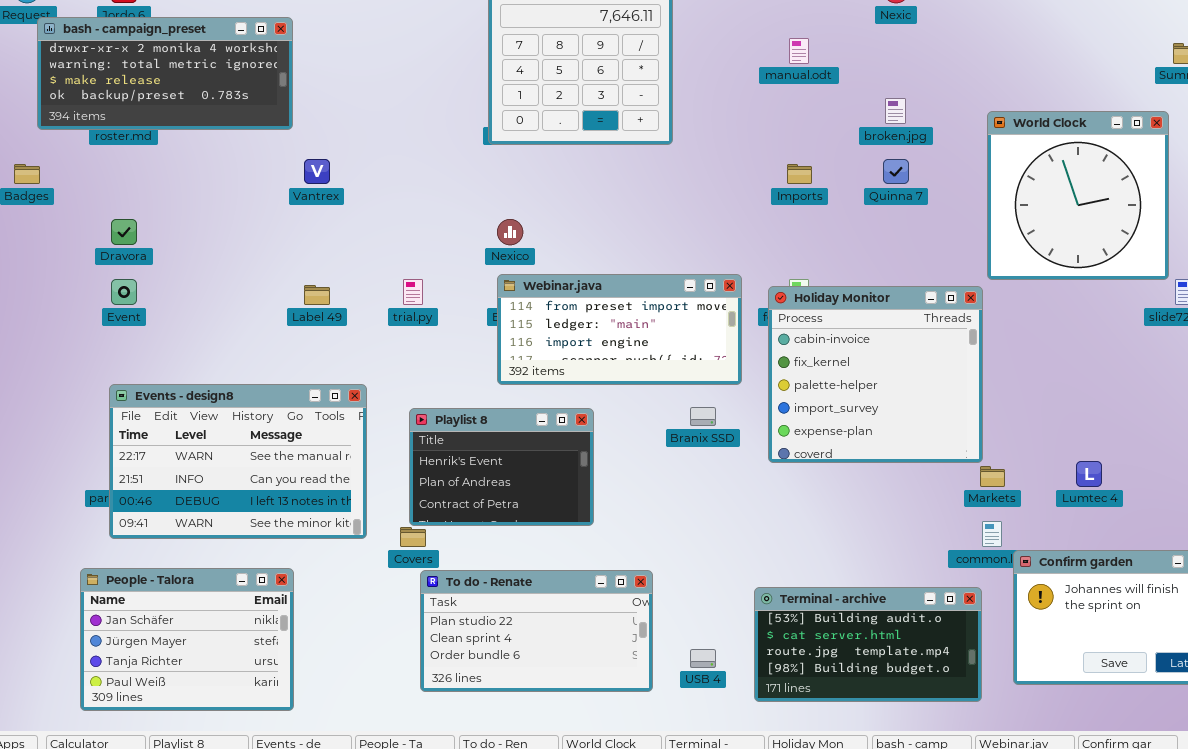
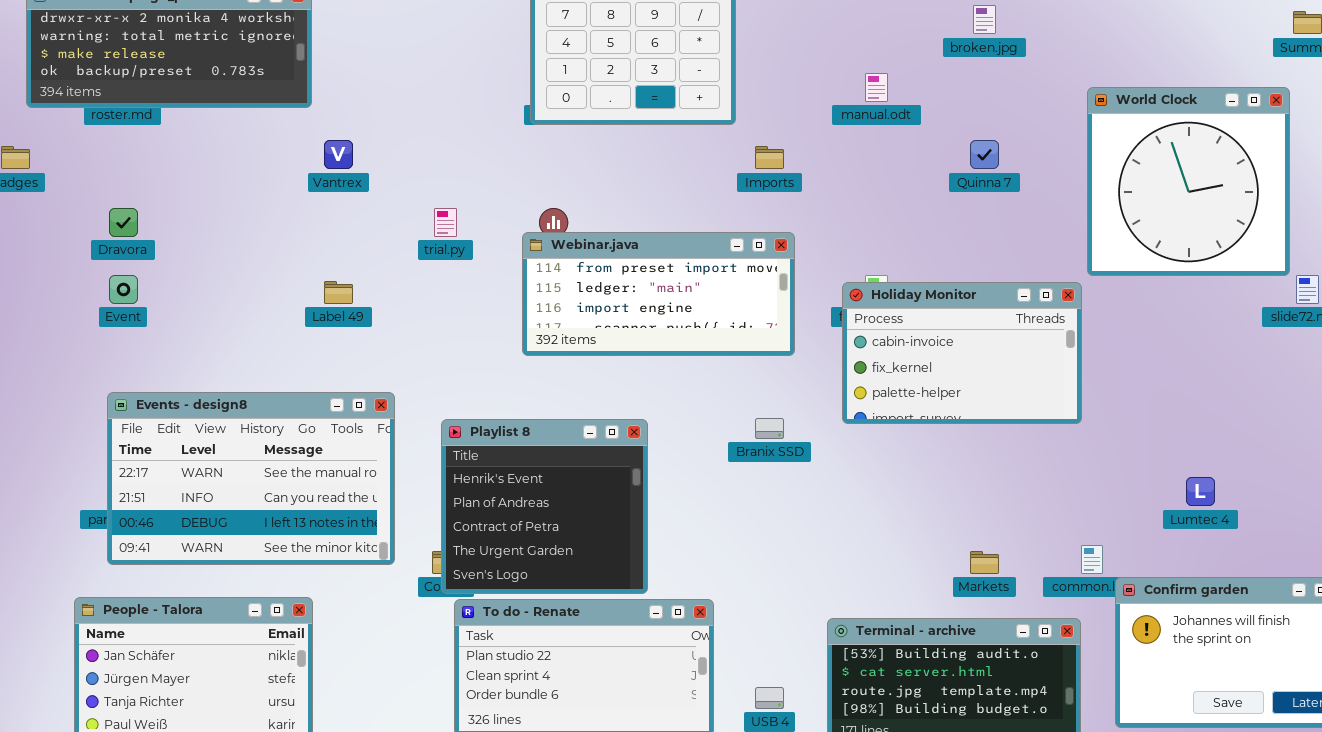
manual.odt: [789,38,809,64] -> [865,73,888,102], moved
broken.jpg: [885,98,906,124] -> [973,5,996,34], moved
Imports: [787,164,812,184] -> [755,146,784,169], moved
Webinar.java: [497,274,742,385] -> [522,232,795,356], moved
trial.py: [403,279,423,305] -> [434,208,457,237], moved
Holiday Monitor: [768,286,983,463] -> [842,282,1082,424], resized
Playlist 8: [409,408,594,526] -> [441,419,648,594], resized
Markets: [980,466,1005,487] -> [970,551,999,574], moved

